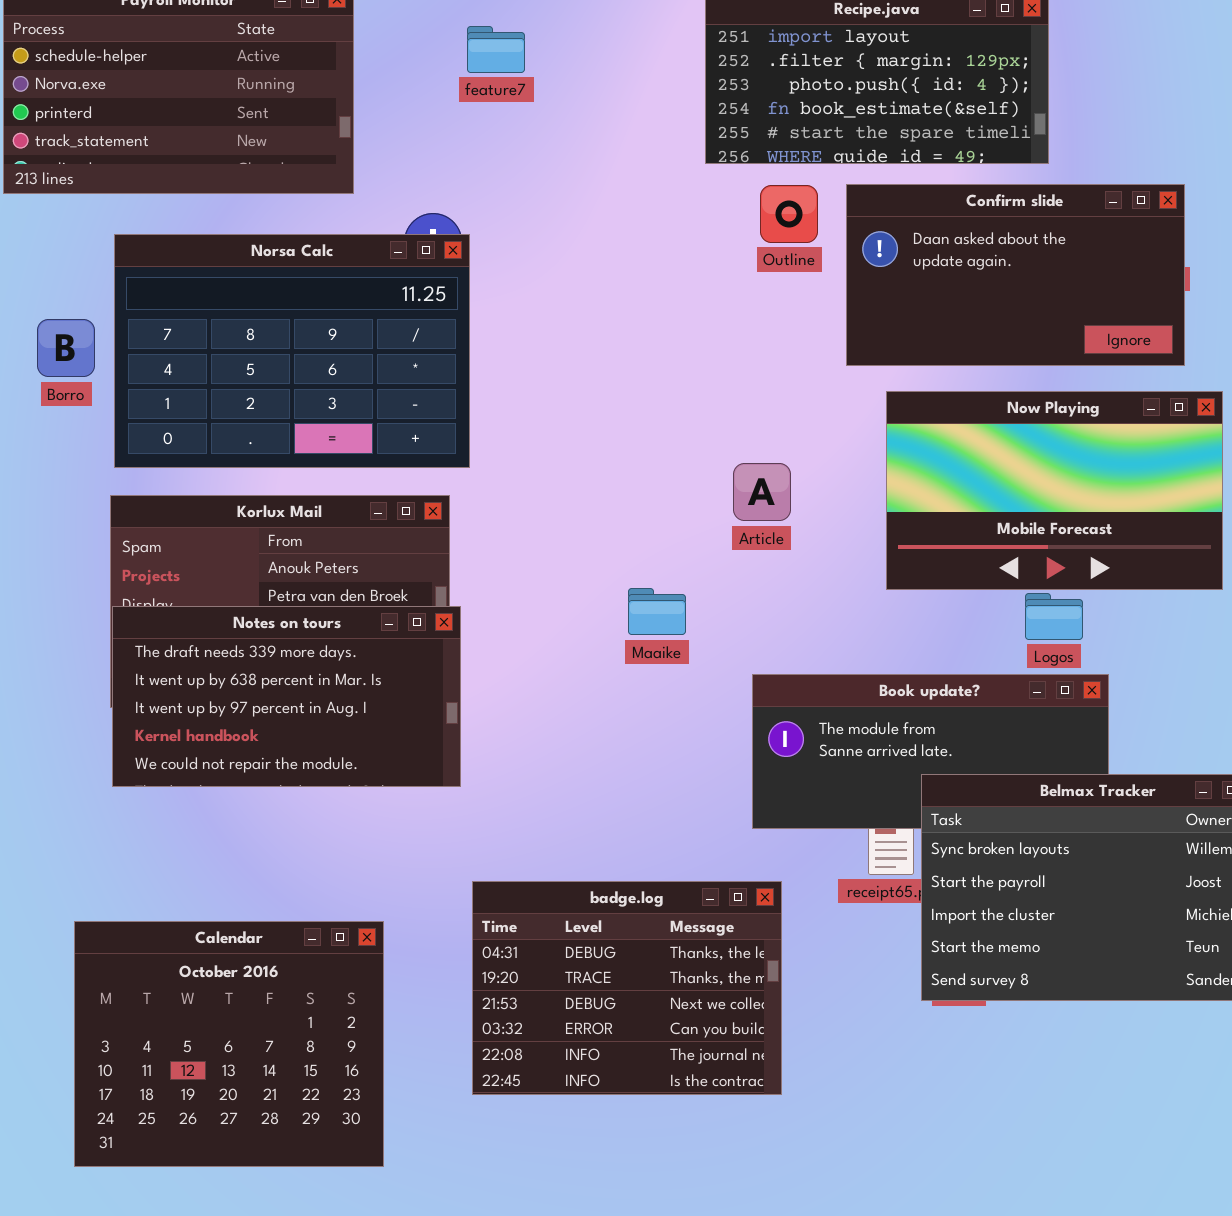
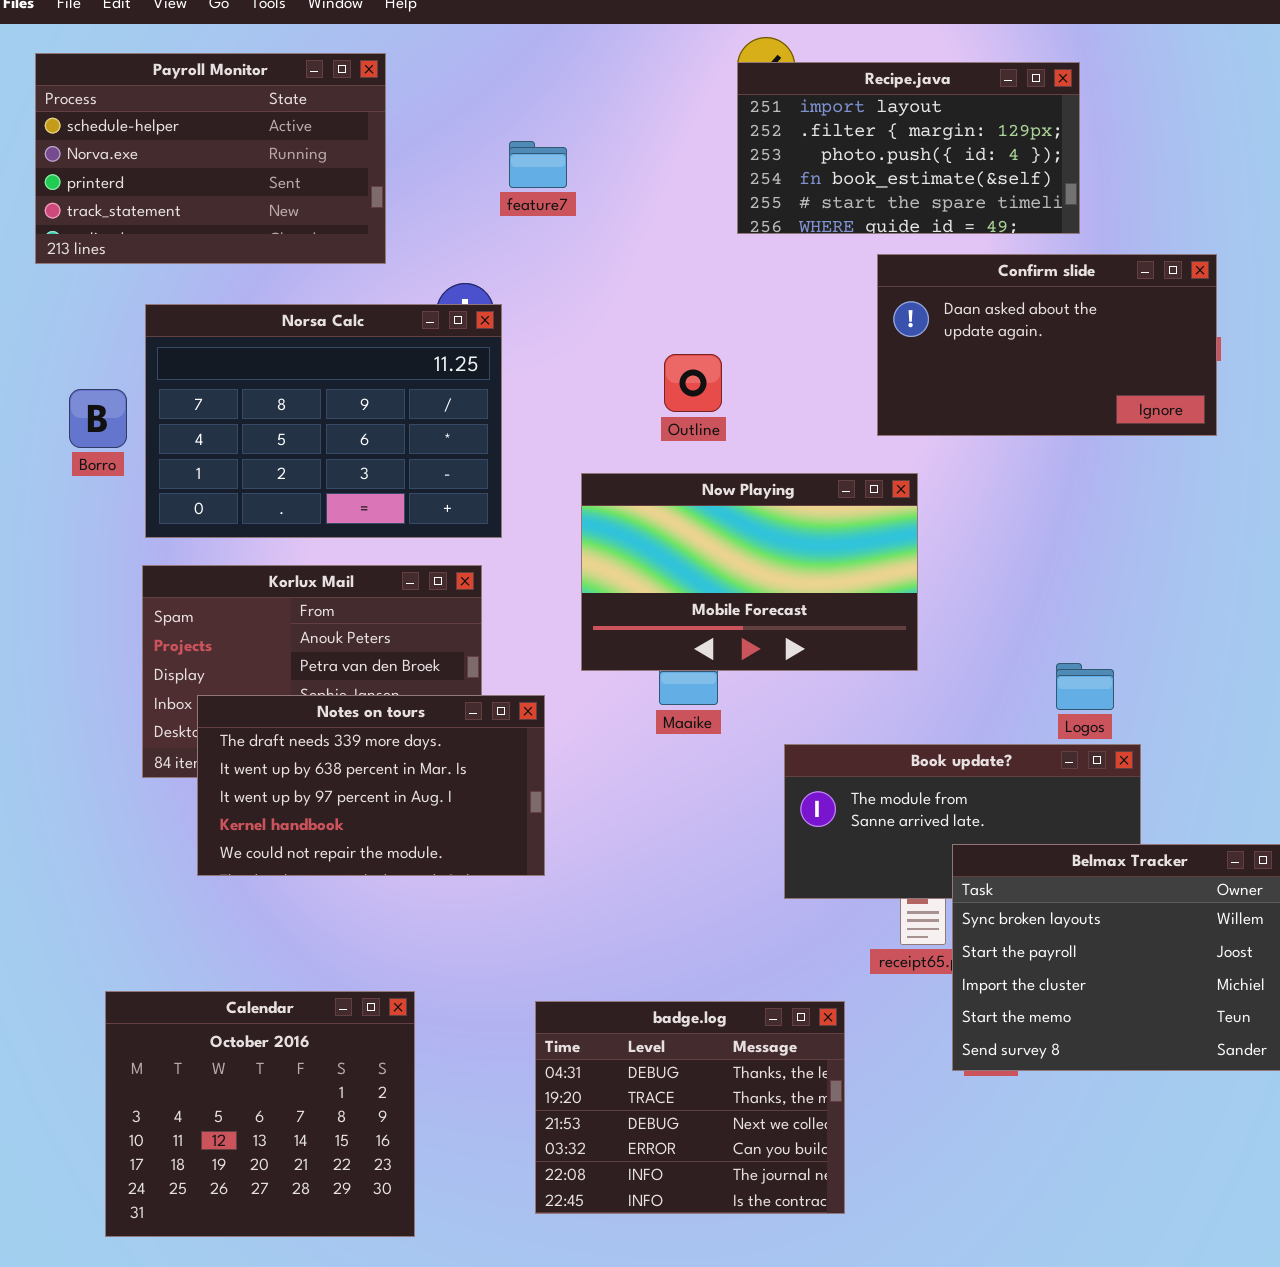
feature7: [467,26,525,73] -> [509,141,567,188], moved
Outline: [760,185,818,243] -> [664,354,722,412], moved
Now Playing: [886,391,1223,590] -> [581,473,918,671], moved
Notes on tours: [112,606,461,787] -> [197,695,545,876], moved
badge.log: [472,881,782,1095] -> [535,1001,845,1214], moved

